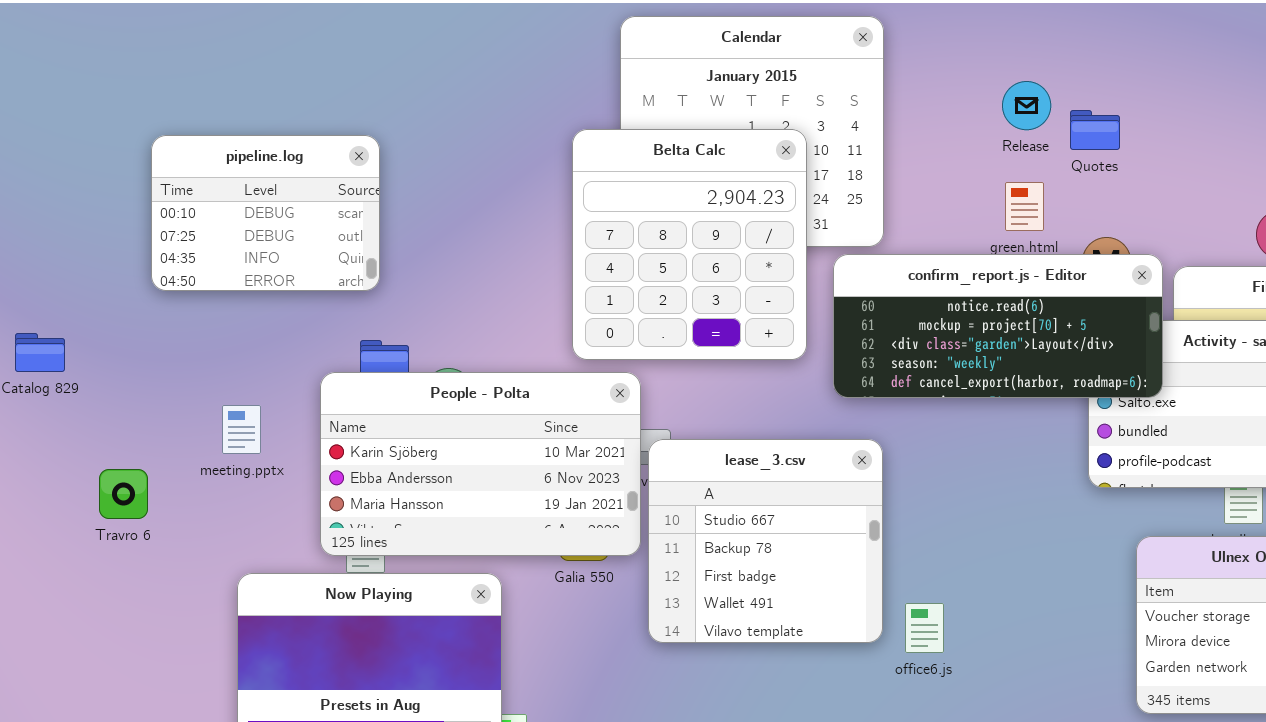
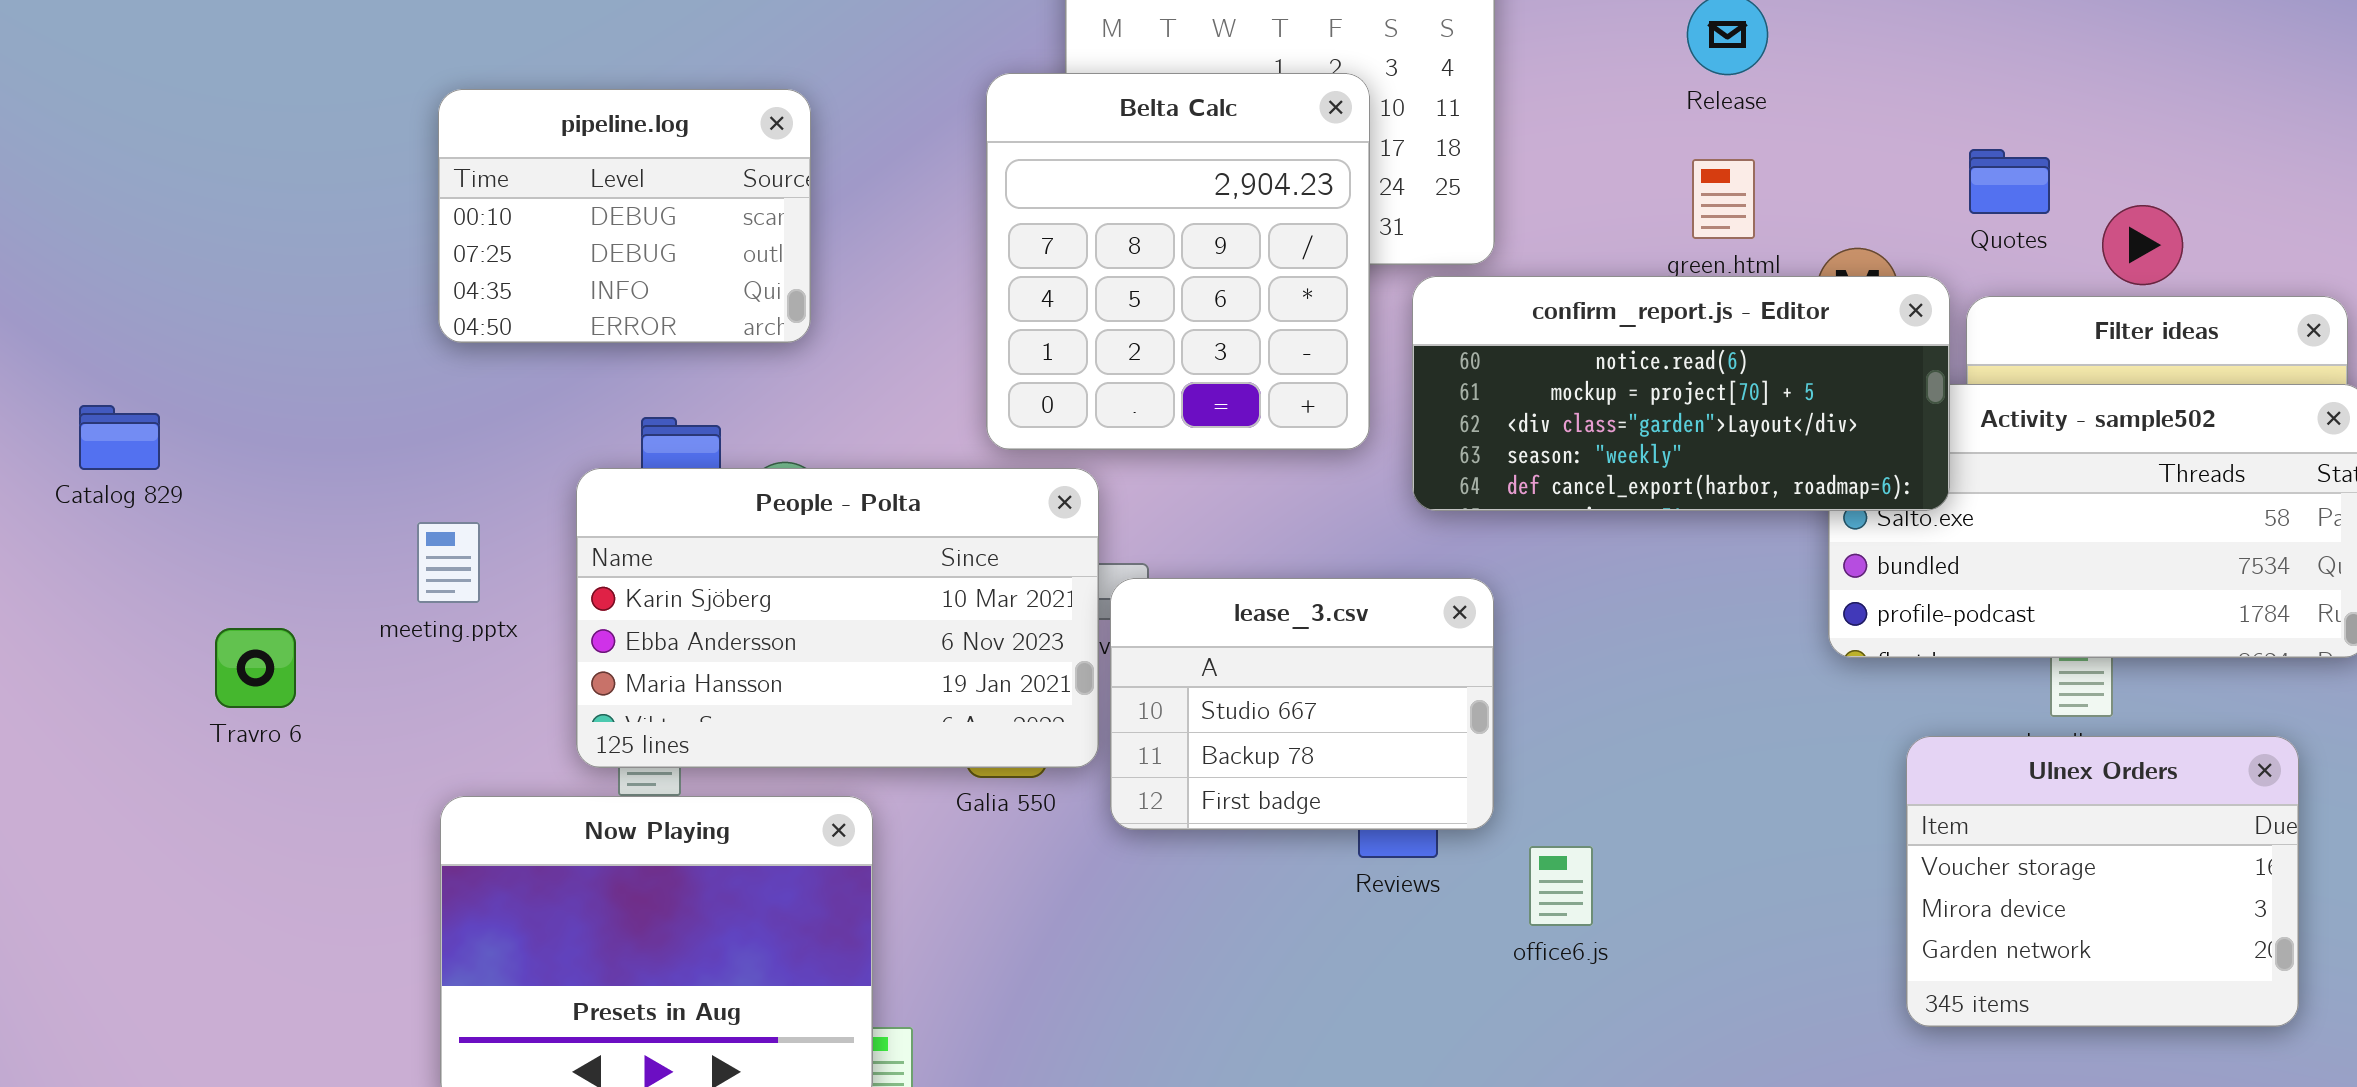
Quotes: [1070,110,1120,150] -> [1969,149,2050,214], moved
pipeline.log: [151,135,380,291] -> [438,89,811,343], moved
lease_3.csv: [648,439,883,643] -> [1110,578,1494,830], resized

